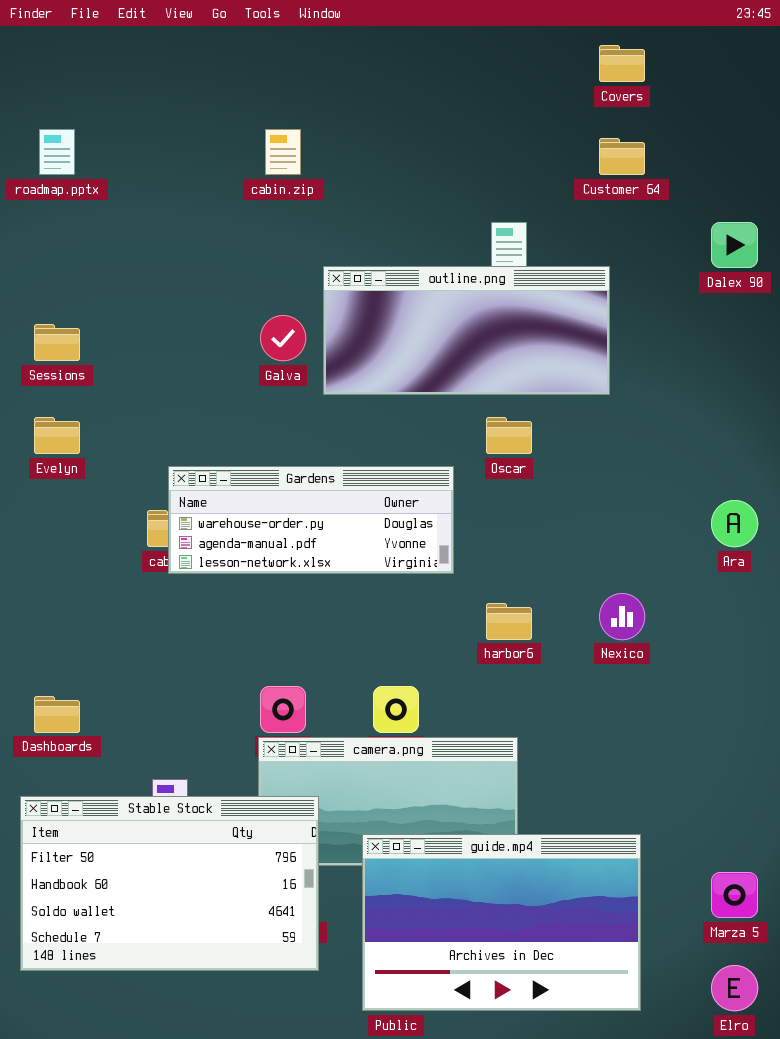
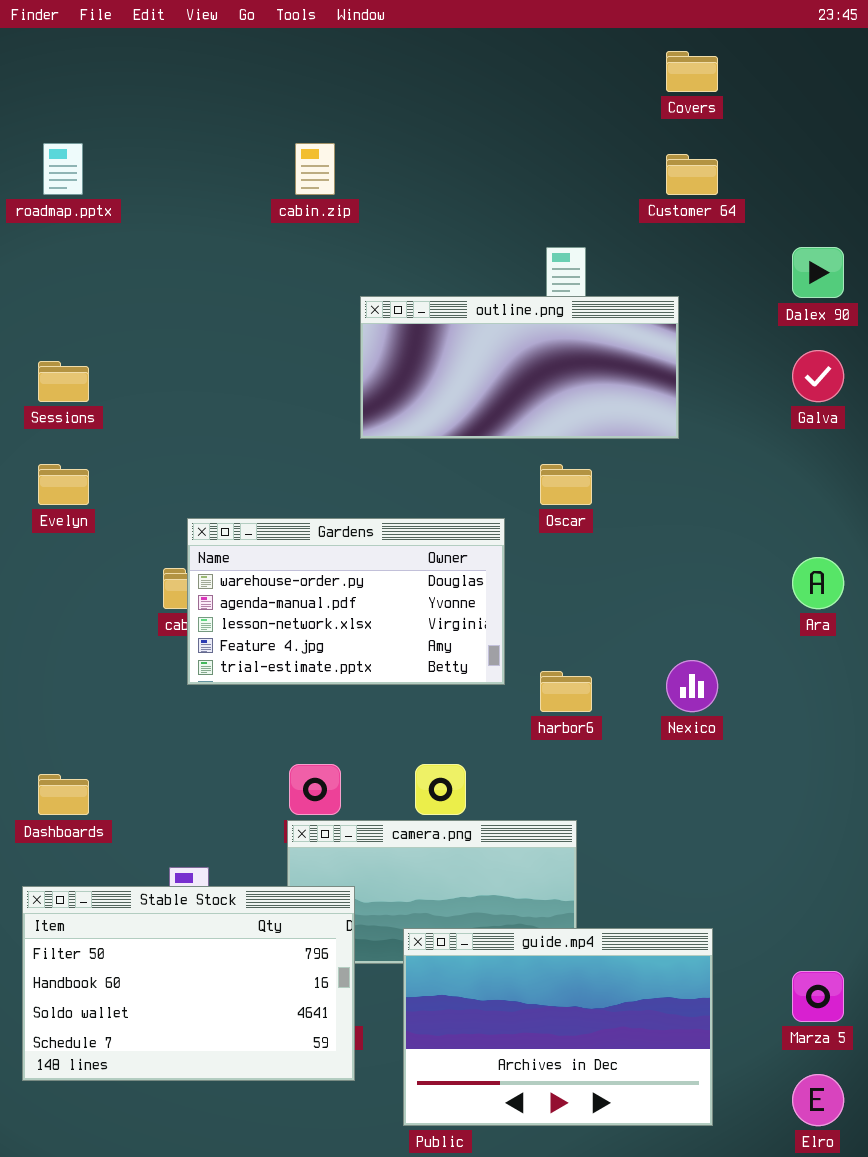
Galva: [260,315,306,361] -> [792,350,844,402], moved
Gardens: [168,466,454,574] -> [187,518,505,685], resized

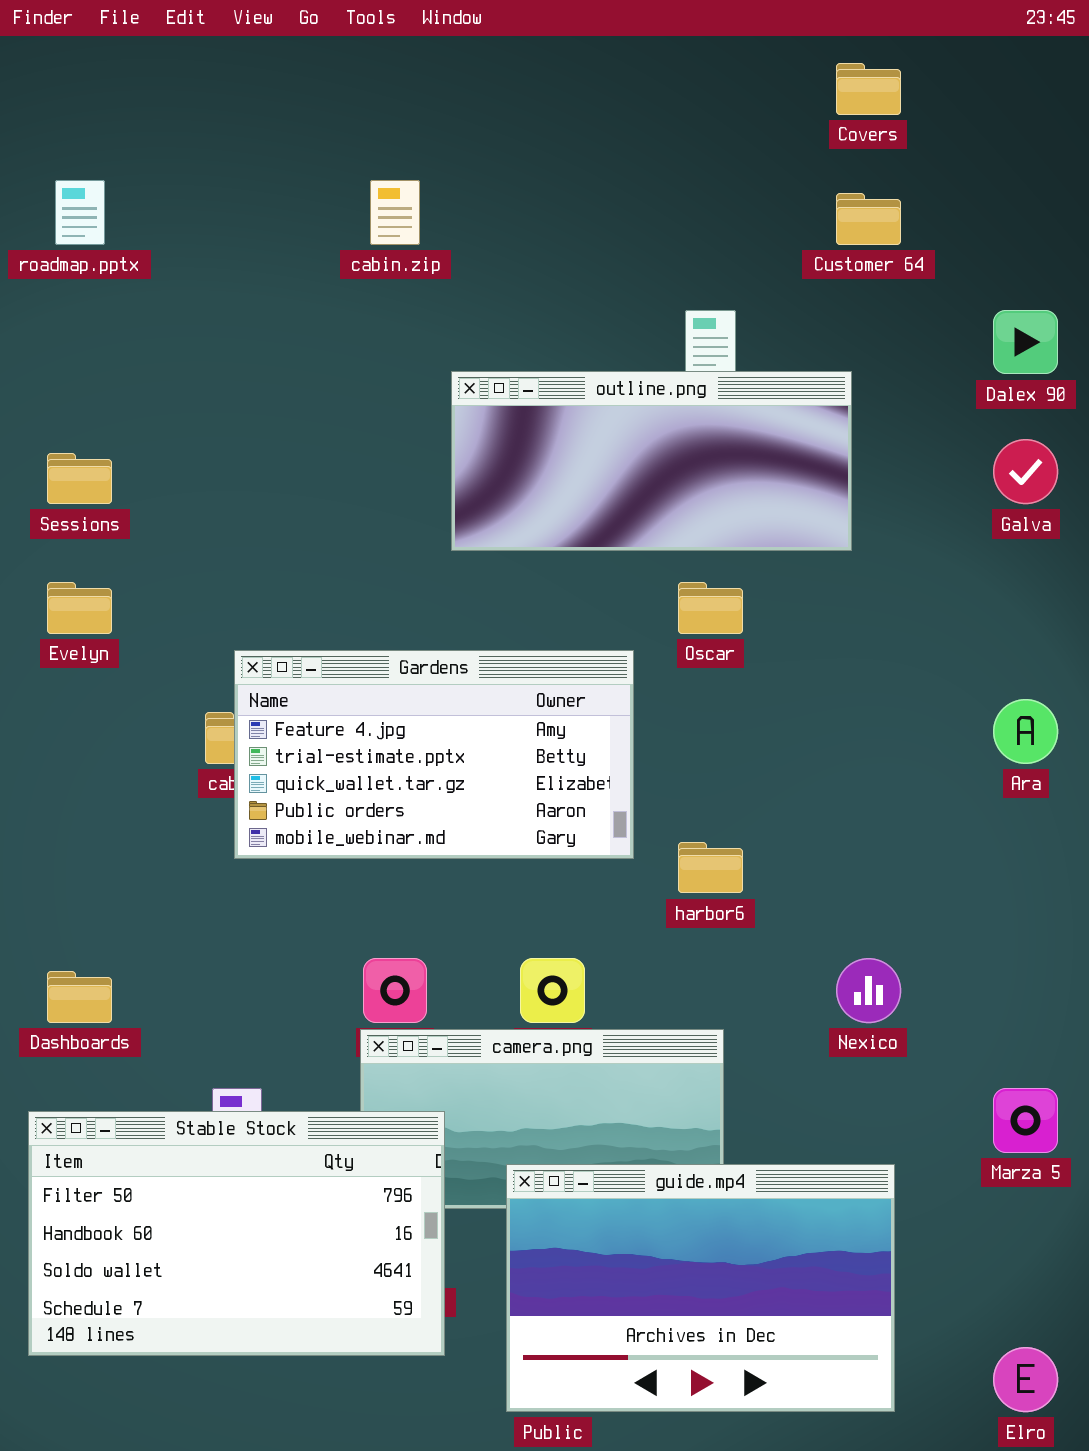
Gardens: [187,518,505,685] -> [234,650,634,859], scrolled down 3 rows
Nexico: [666,660,718,712] -> [836,958,901,1023], moved
Marza 5: [792,971,844,1022] -> [993,1088,1058,1153], moved

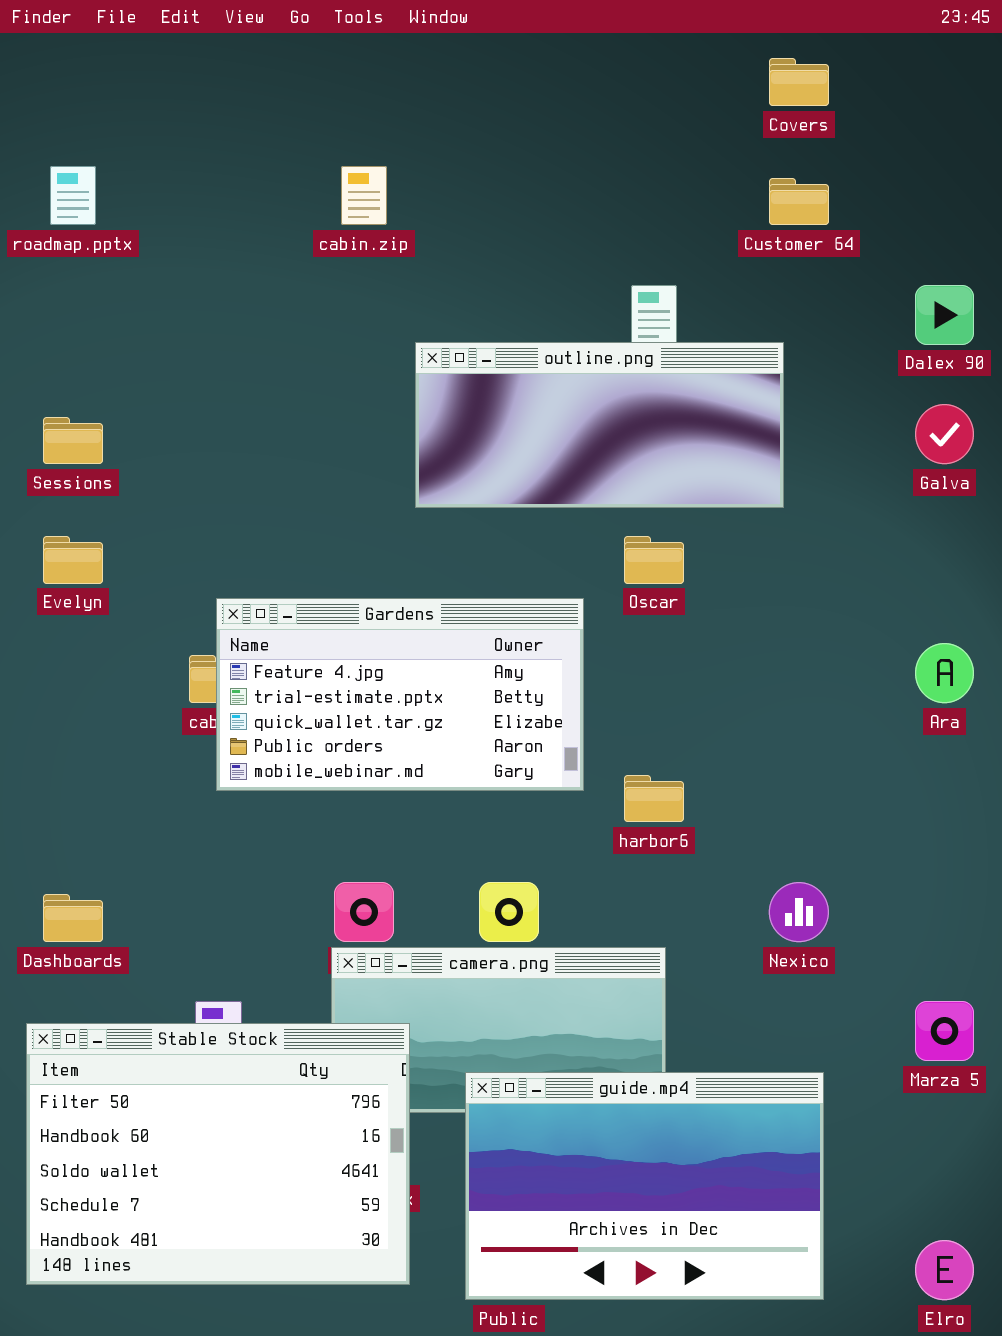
Stable Stock: [28,1111,445,1356] -> [26,1023,410,1285], resized

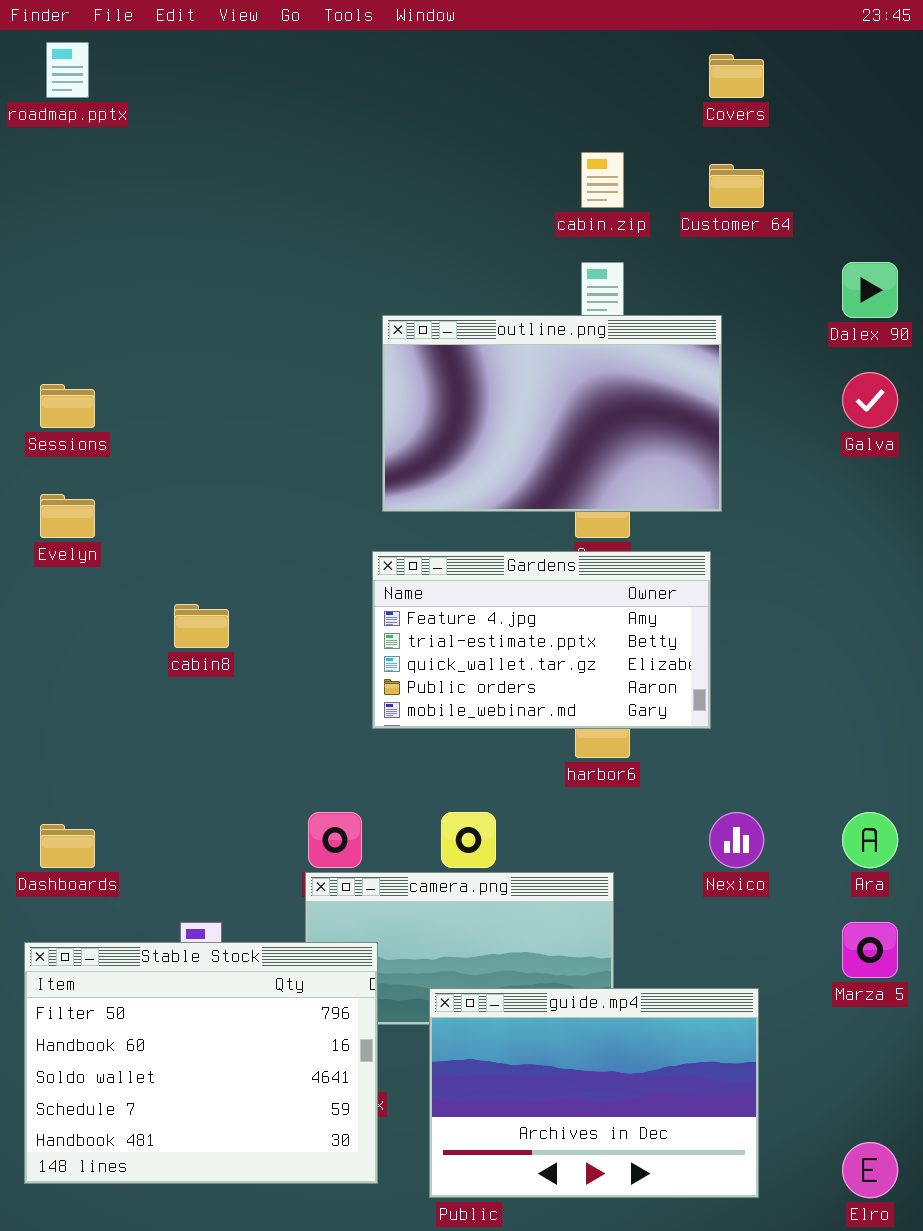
roadmap.pptx: [50,166,96,225] -> [46,42,89,98], moved
cabin.zip: [341,166,387,225] -> [581,152,624,208], moved
outline.png: [415,342,784,508] -> [382,315,722,512], resized
Gardens: [216,598,584,791] -> [372,551,711,729], moved
Ara: [915,643,974,703] -> [842,812,898,868], moved

